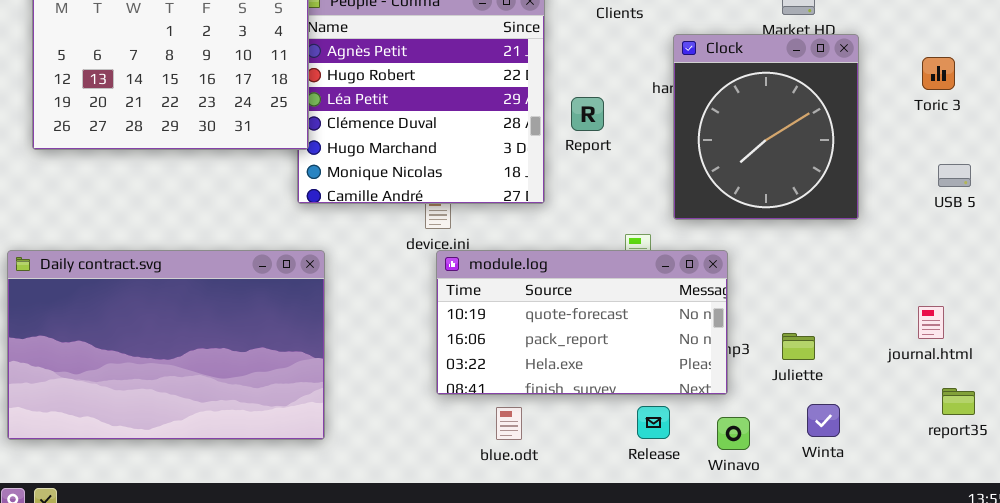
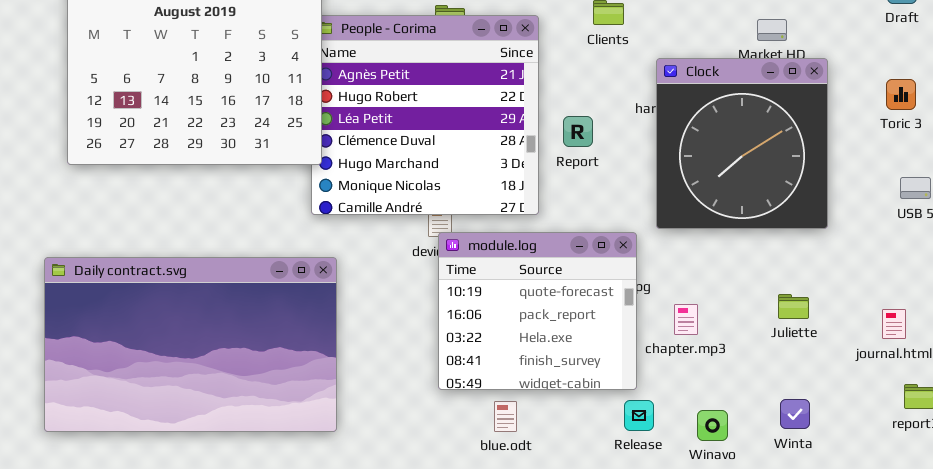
module.log: [436,250,728,395] -> [438,232,637,390], resized
Juliette: [782,333,815,360] -> [778,294,809,319], moved

